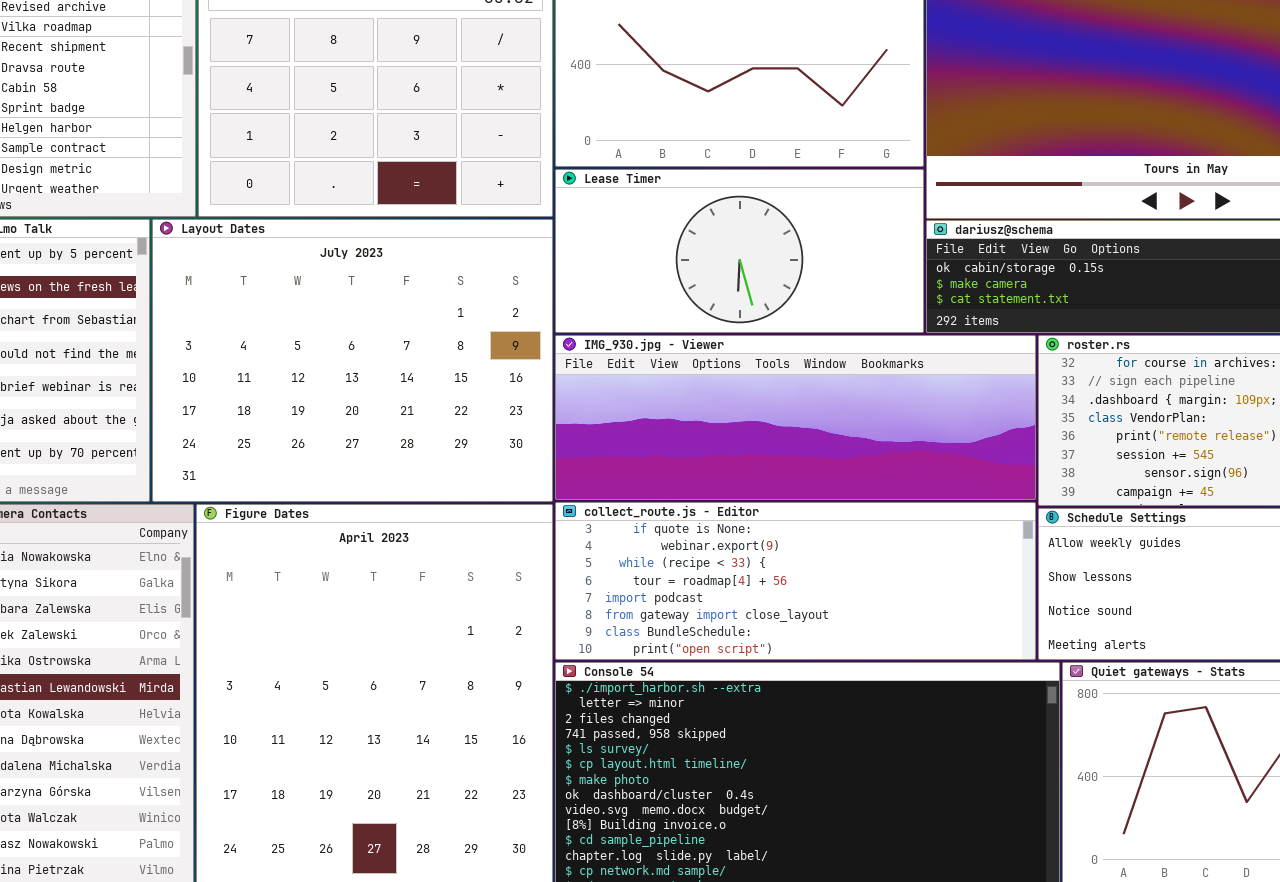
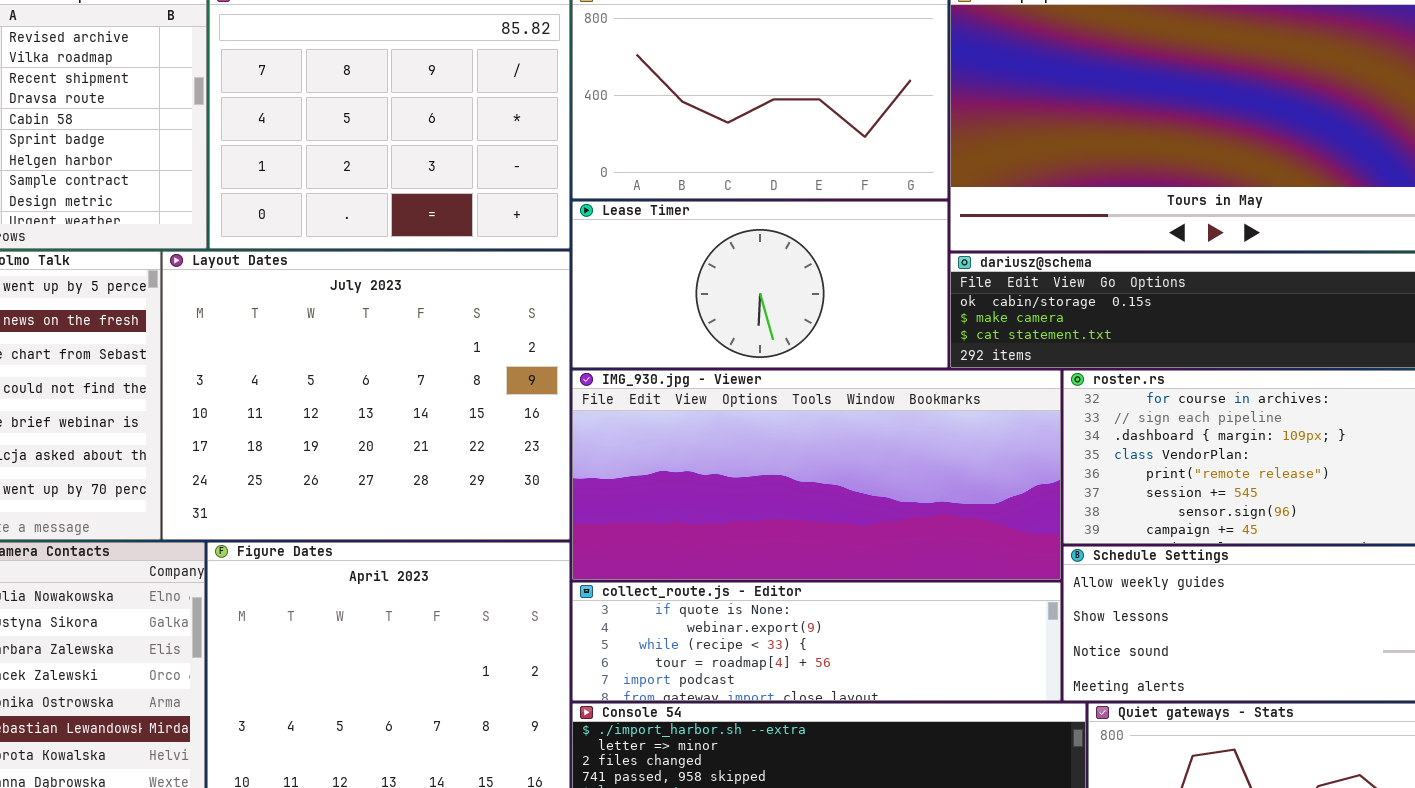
IMG_930.jpg - Viewer: [555,335,1036,500] -> [572,370,1061,580], resized
collect_route.js - Editor: [555,502,1036,660] -> [572,582,1061,701], resized

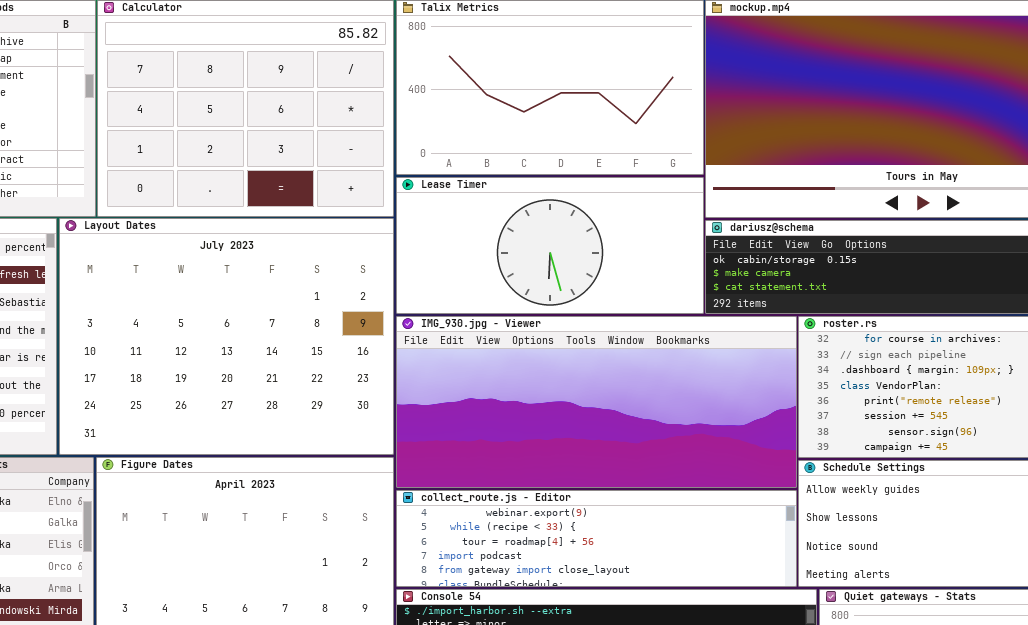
collect_route.js - Editor: [572,582,1061,701] -> [396,490,797,587], scrolled down 1 row

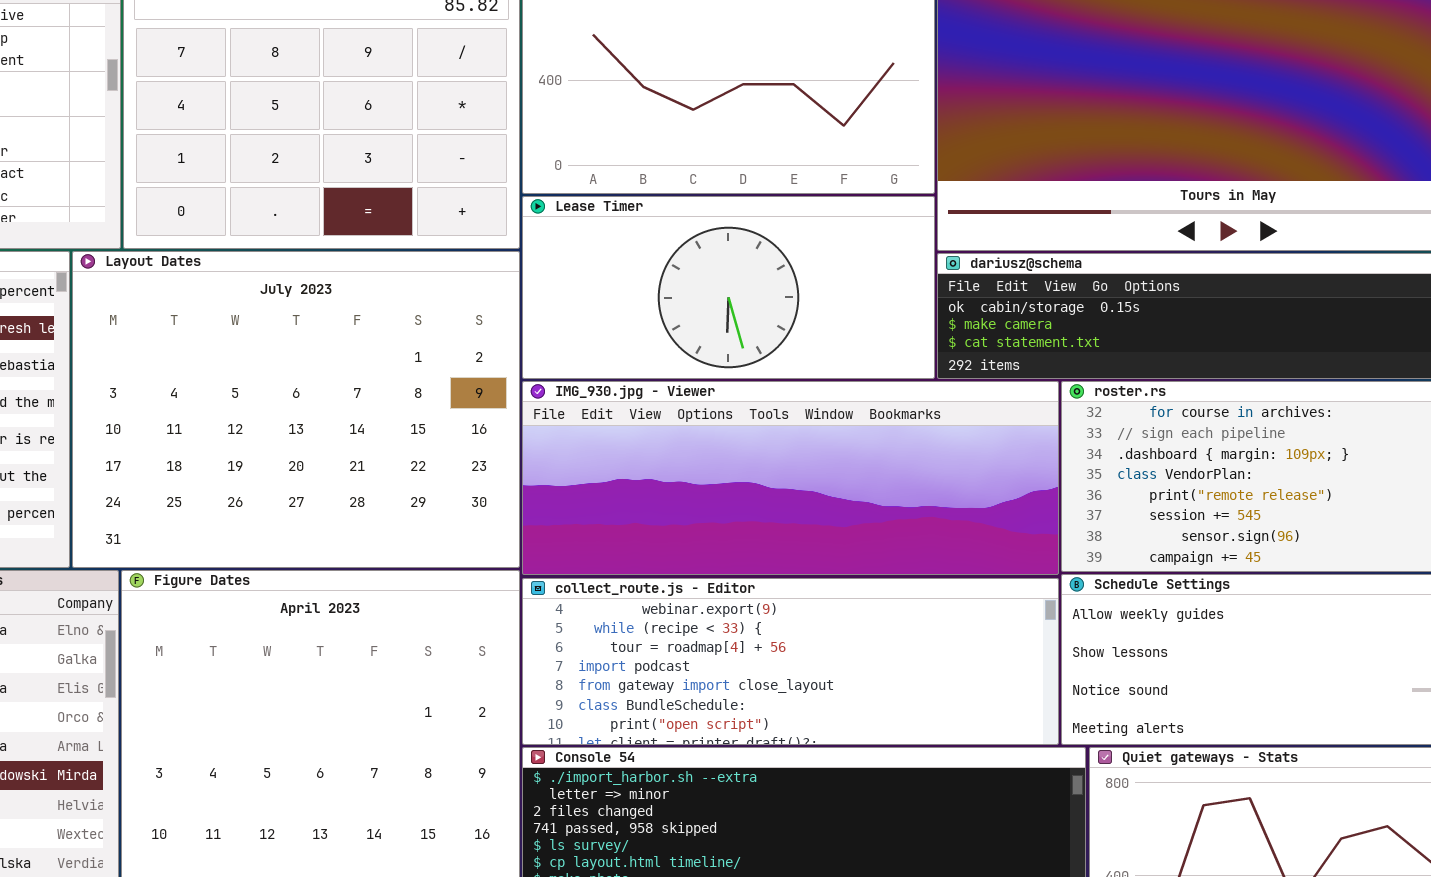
IMG_930.jpg - Viewer: [396,316,797,488] -> [522,381,1059,575], resized
collect_route.js - Editor: [396,490,797,587] -> [522,578,1059,745], resized

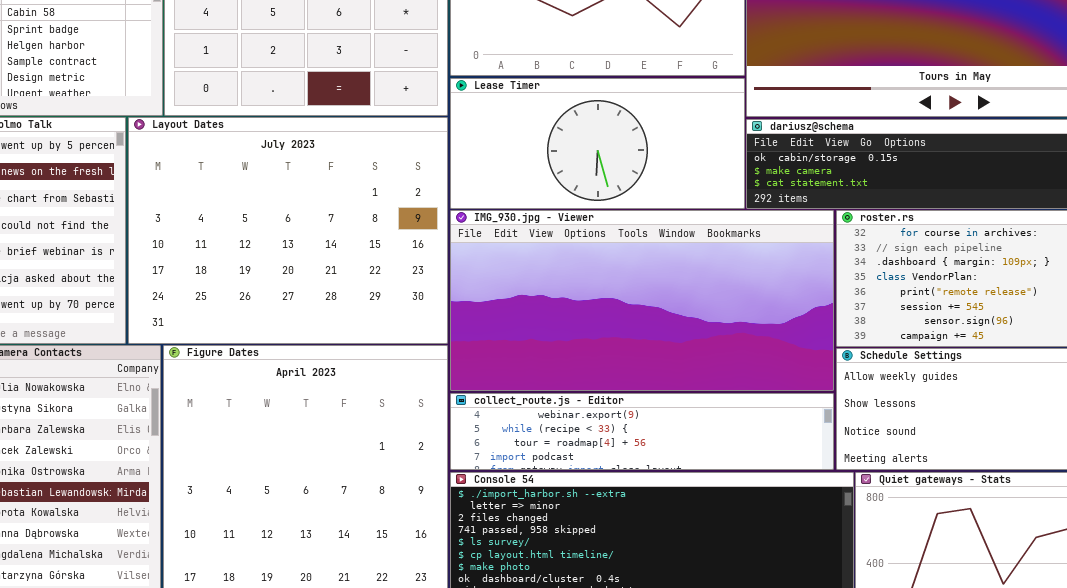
IMG_930.jpg - Viewer: [522,381,1059,575] -> [450,210,834,391], resized
collect_route.js - Editor: [522,578,1059,745] -> [450,393,834,470], resized

